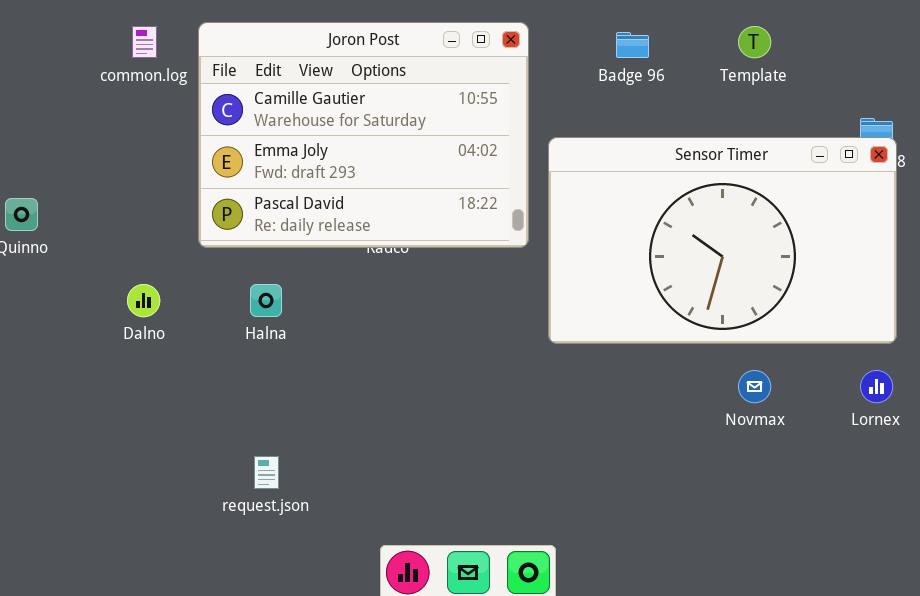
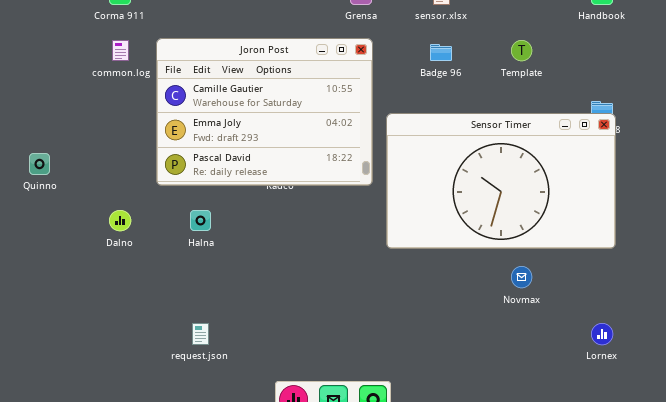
Lornex: [860,370,893,403] -> [591,323,613,345], moved

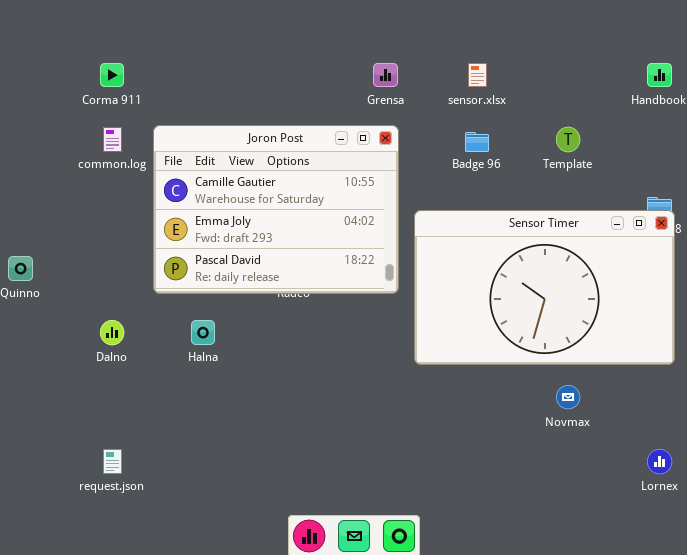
request.json: [192,323,209,345] -> [103,449,122,474], moved

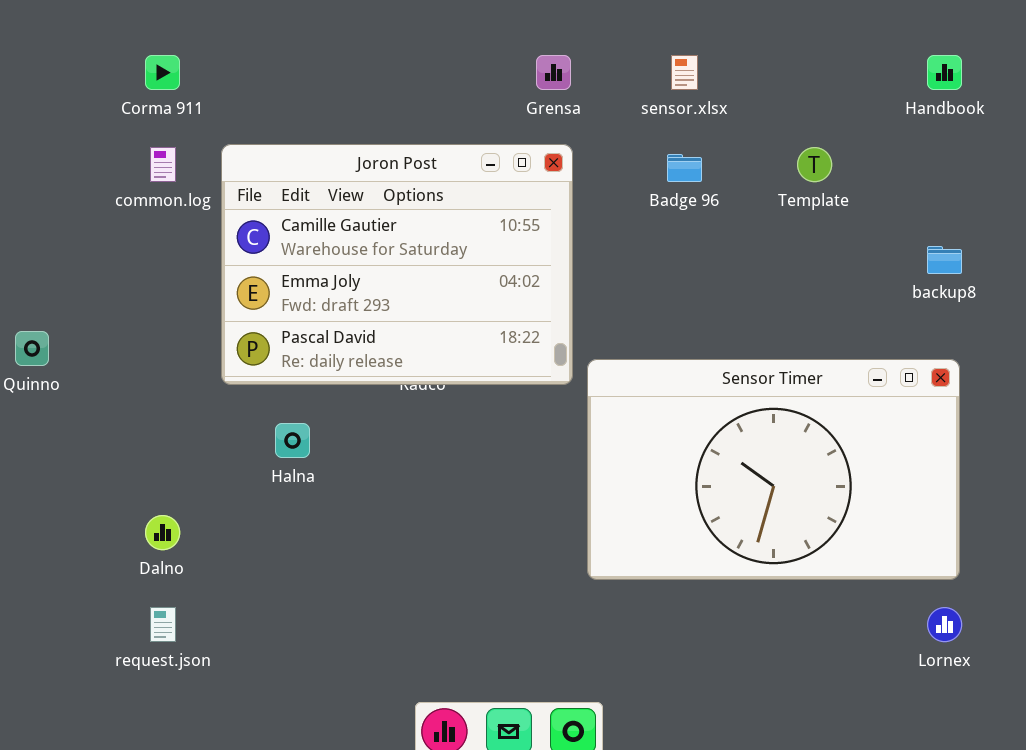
Sensor Timer: [414,210,675,365] -> [587,359,960,580], moved
Dalno: [100,320,124,345] -> [145,515,180,550], moved

